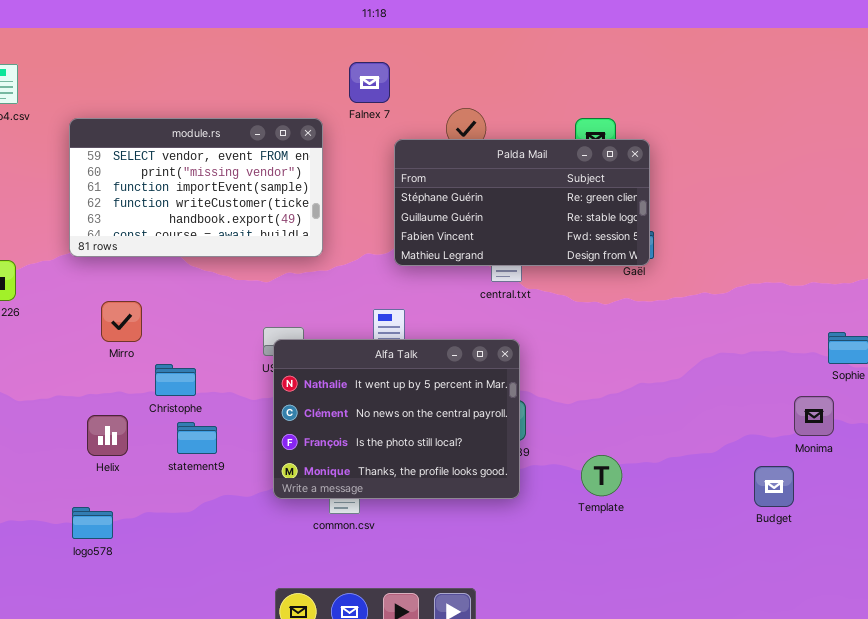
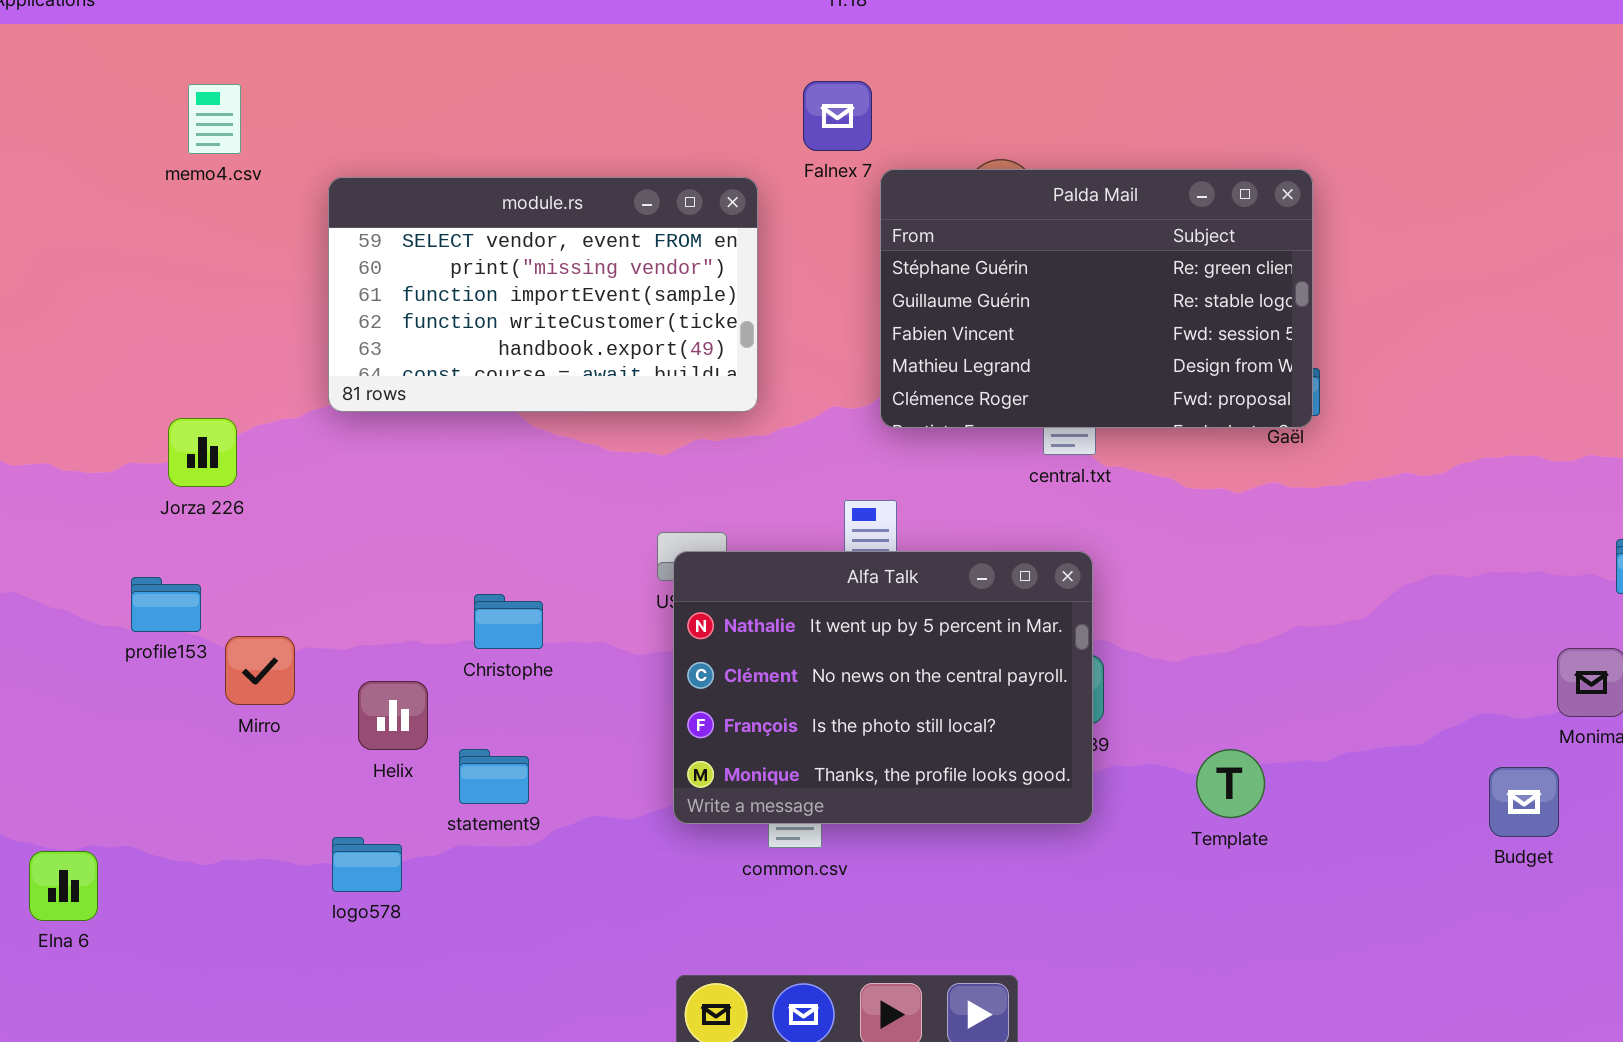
Palda Mail: [394,139,650,266] -> [880,169,1313,428], resized
Mirro: [101,301,142,342] -> [225,636,295,705], moved
statement9: [177,422,217,454] -> [459,749,529,804], moved

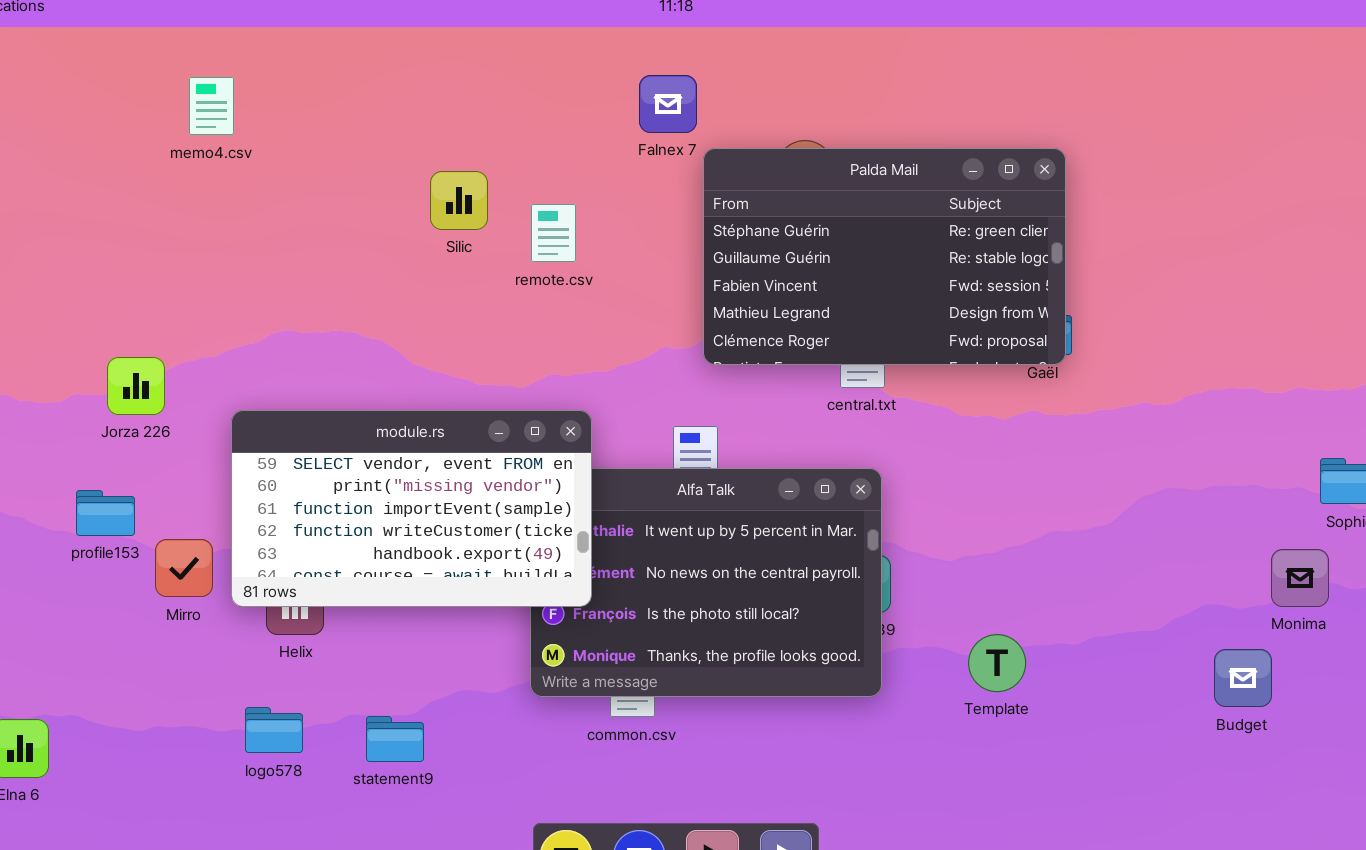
memo4.csv: [188,84,241,154] -> [189,77,234,135], moved
module.rs: [328,177,758,412] -> [231,410,592,607], moved
statement9: [459,749,529,804] -> [366,716,424,762], moved

